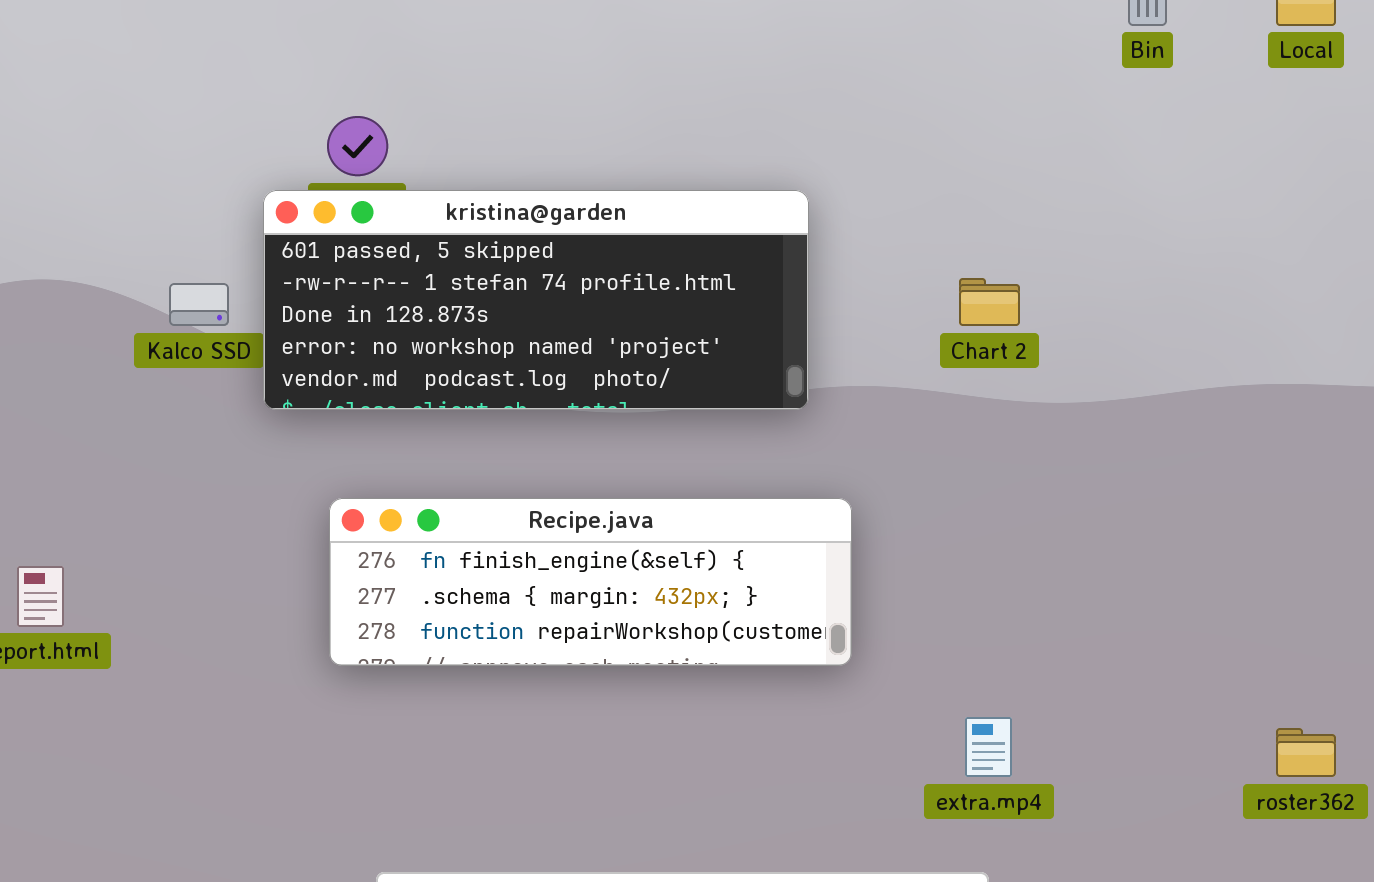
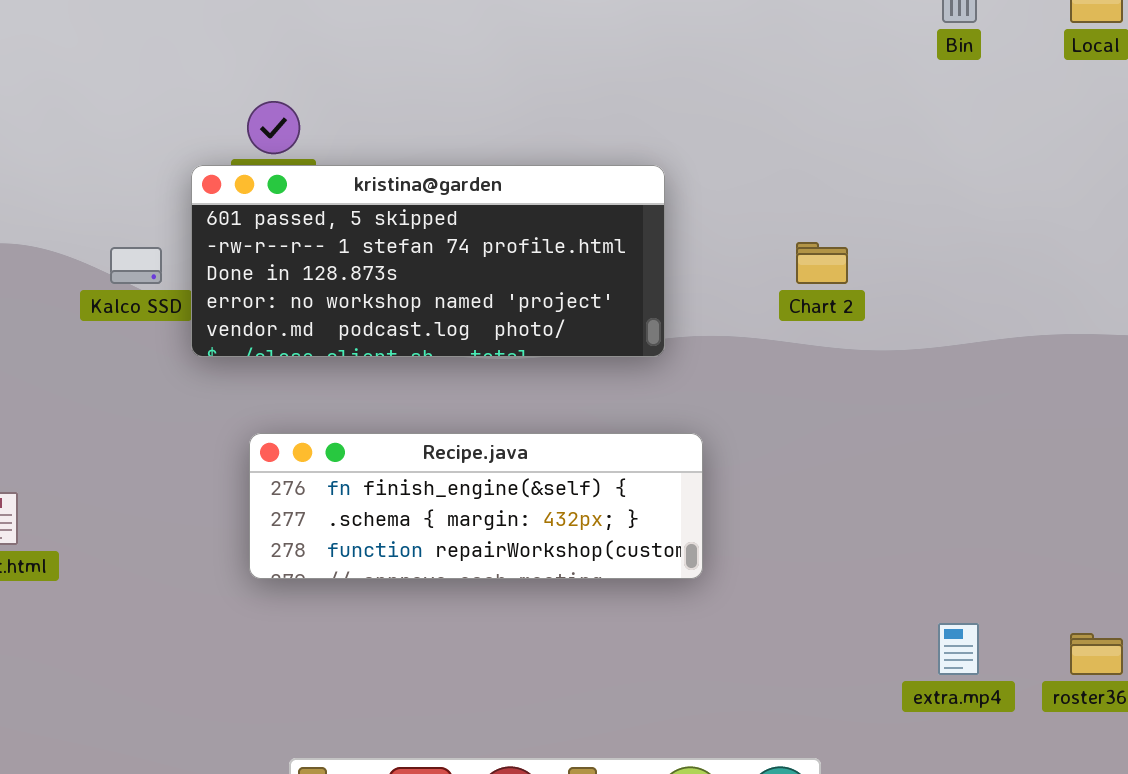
extra.mp4: [965,717,1012,777] -> [938,623,979,675], moved

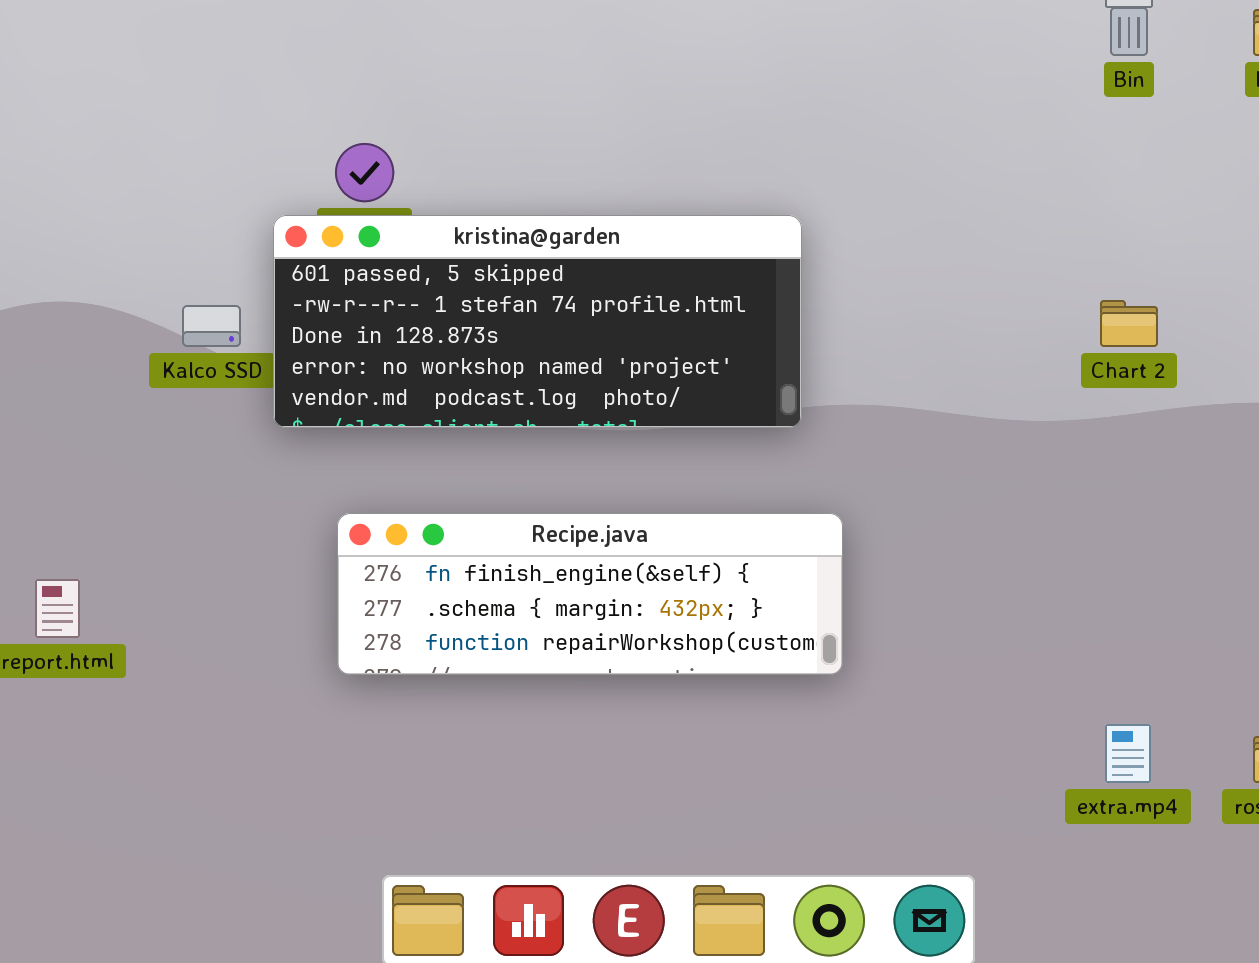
Chart 2: [796,242,848,284] -> [1100,300,1158,347], moved

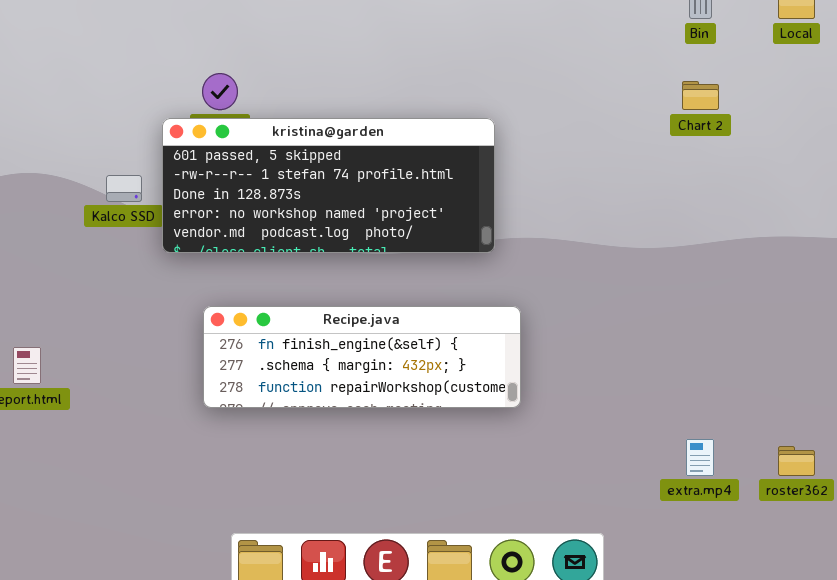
Chart 2: [1100,300,1158,347] -> [682,81,719,110], moved

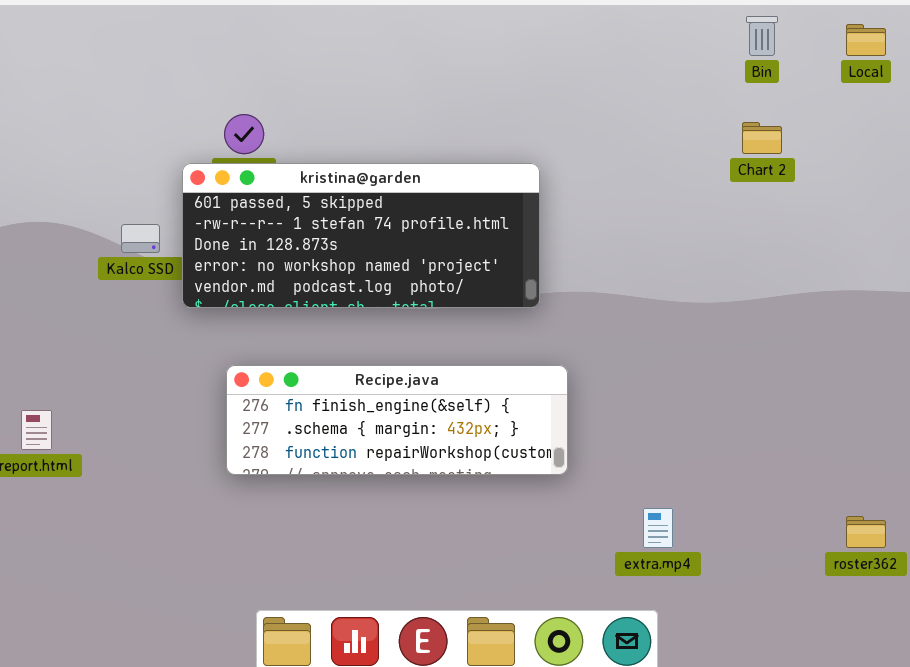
extra.mp4: [686,439,714,476] -> [643,508,673,548], moved

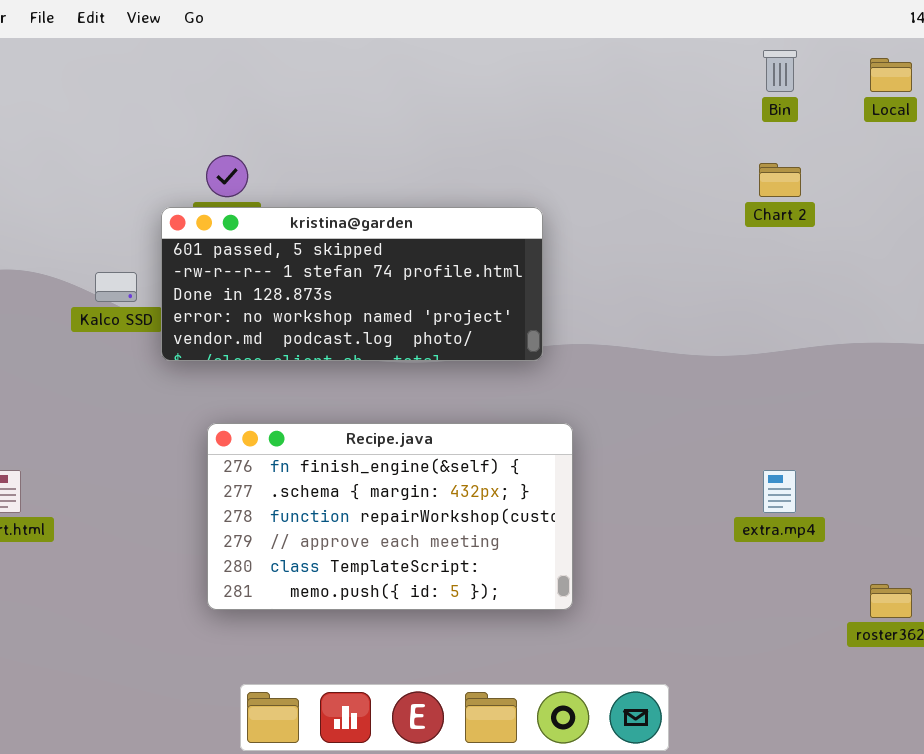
Recipe.java: [226,365,568,475] -> [207,423,573,610], resized
extra.mp4: [643,508,673,548] -> [763,470,796,513], moved

